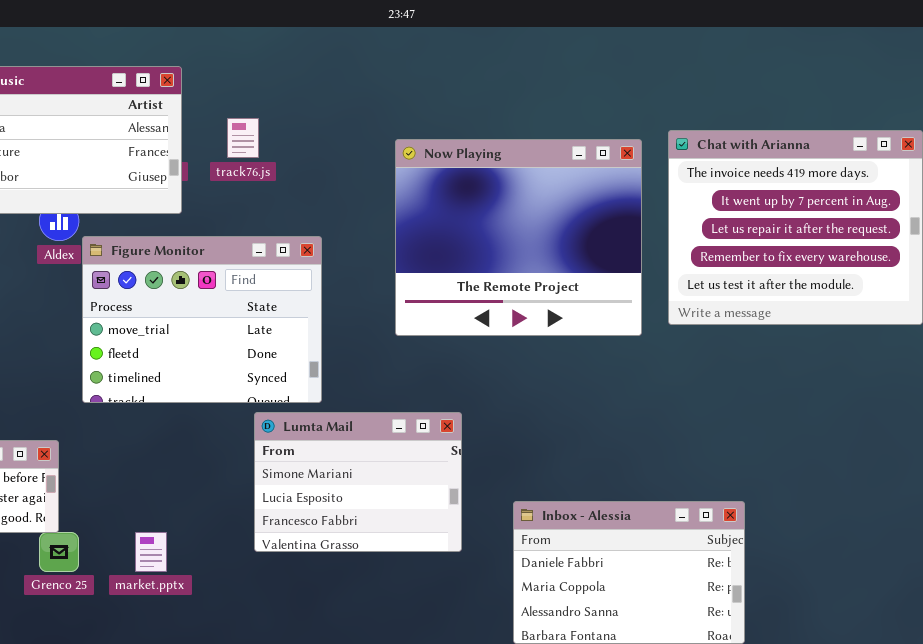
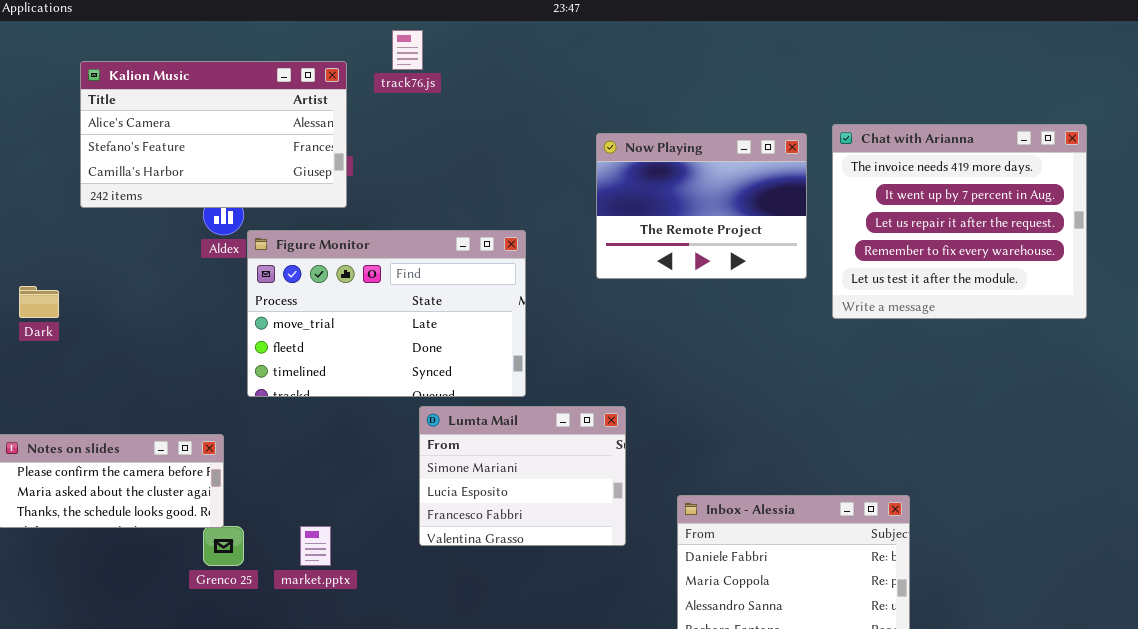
track76.js: [227,118,259,158] -> [392,30,423,70], moved
Now Playing: [395,139,642,336] -> [596,133,807,279], resized
Figure Monitor: [82,236,322,403] -> [247,230,526,397], resized

